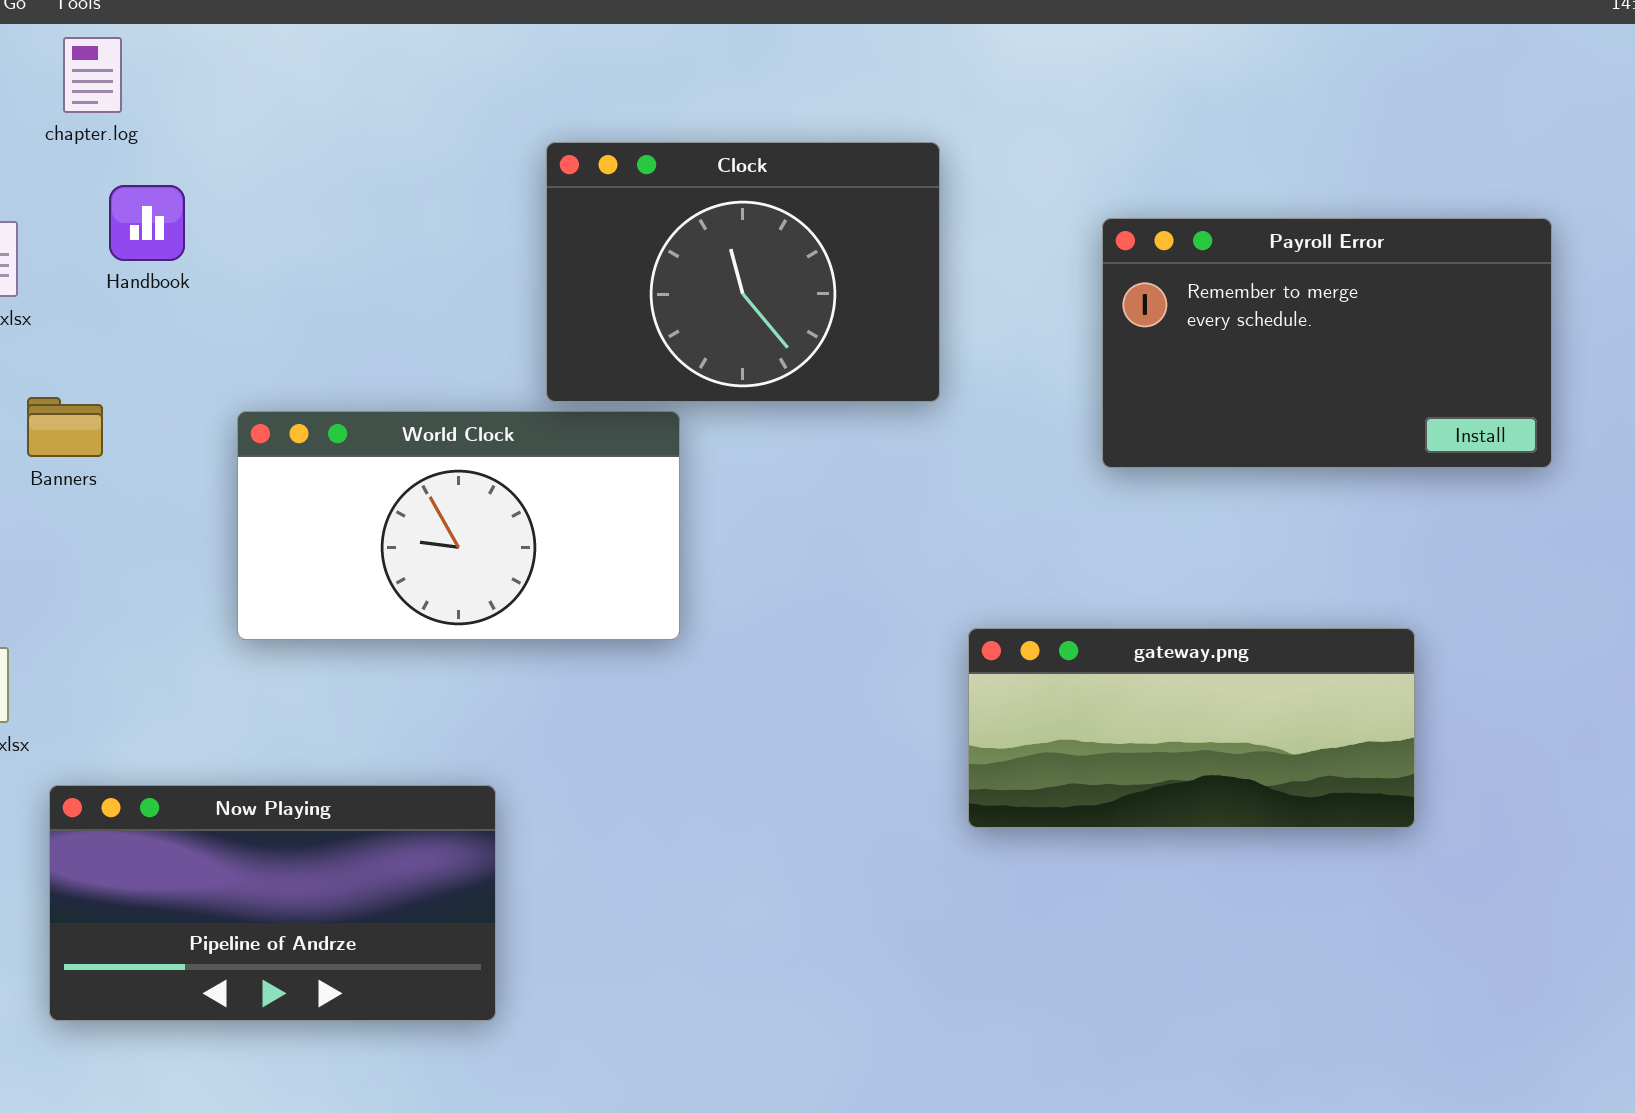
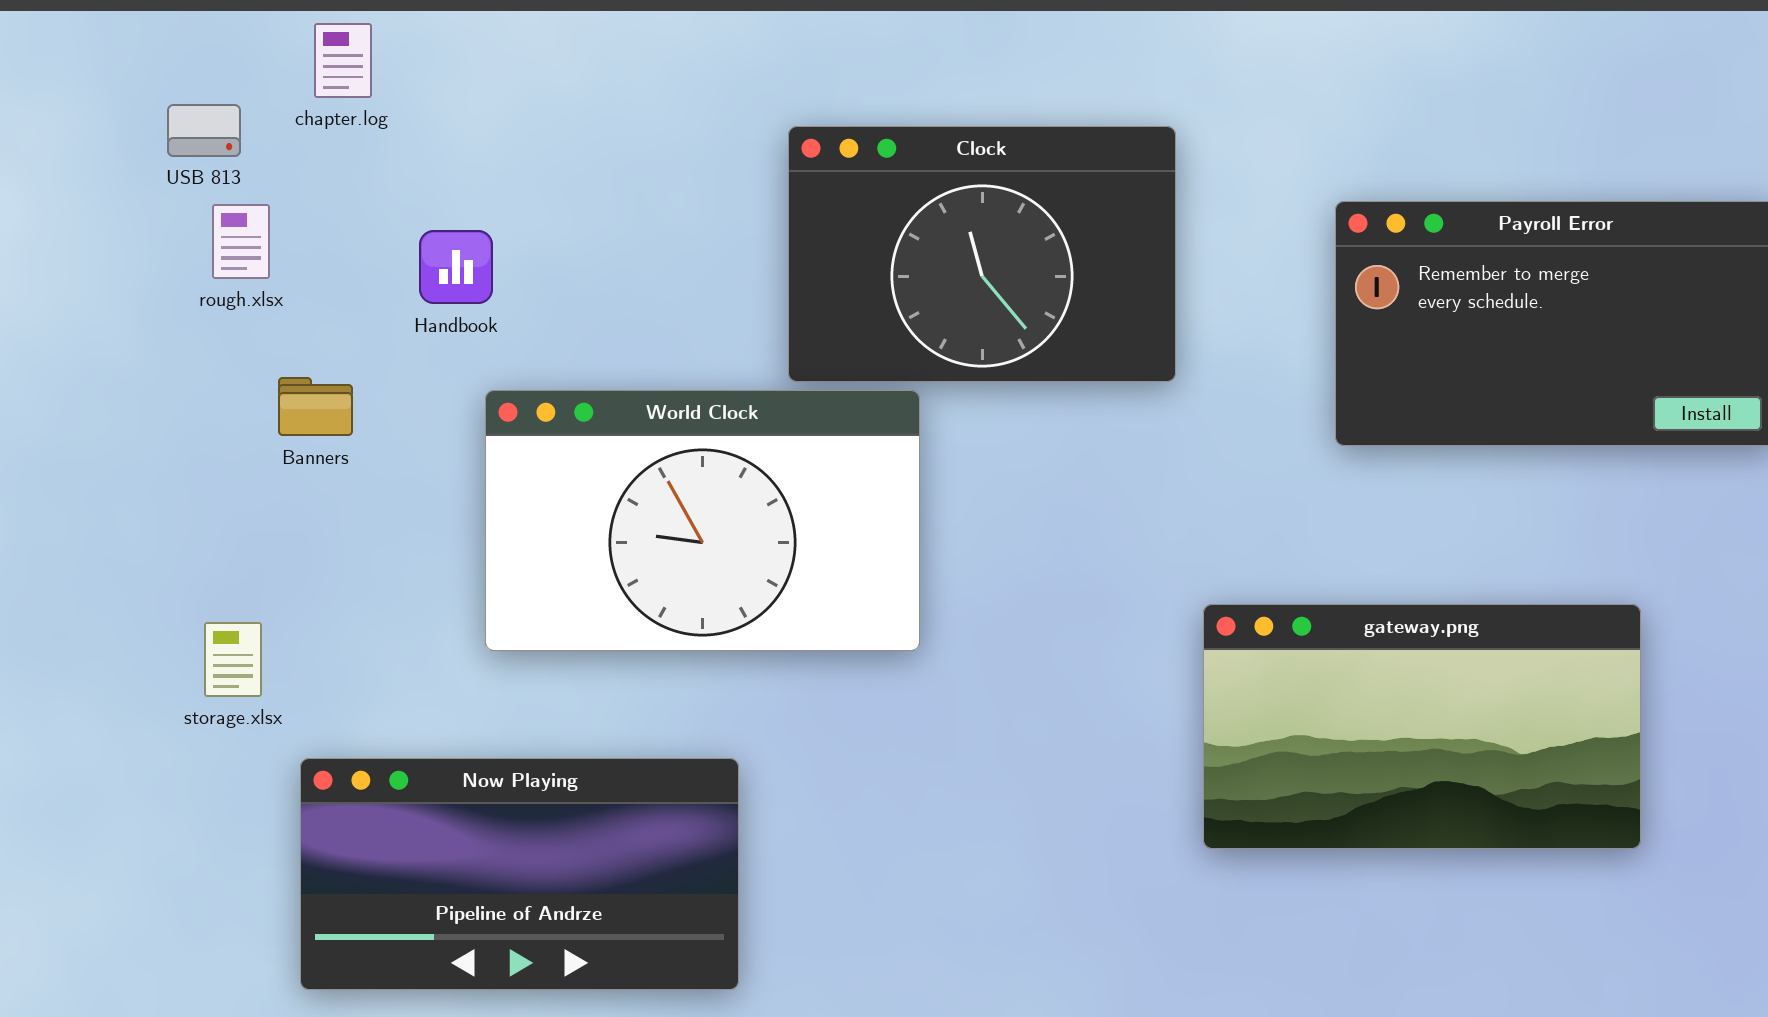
Handbook: [109,185,185,261] -> [419,230,493,304], moved
World Clock: [237,411,680,640] -> [485,390,920,651], resized
gateway.png: [968,628,1415,828] -> [1203,604,1641,849], resized

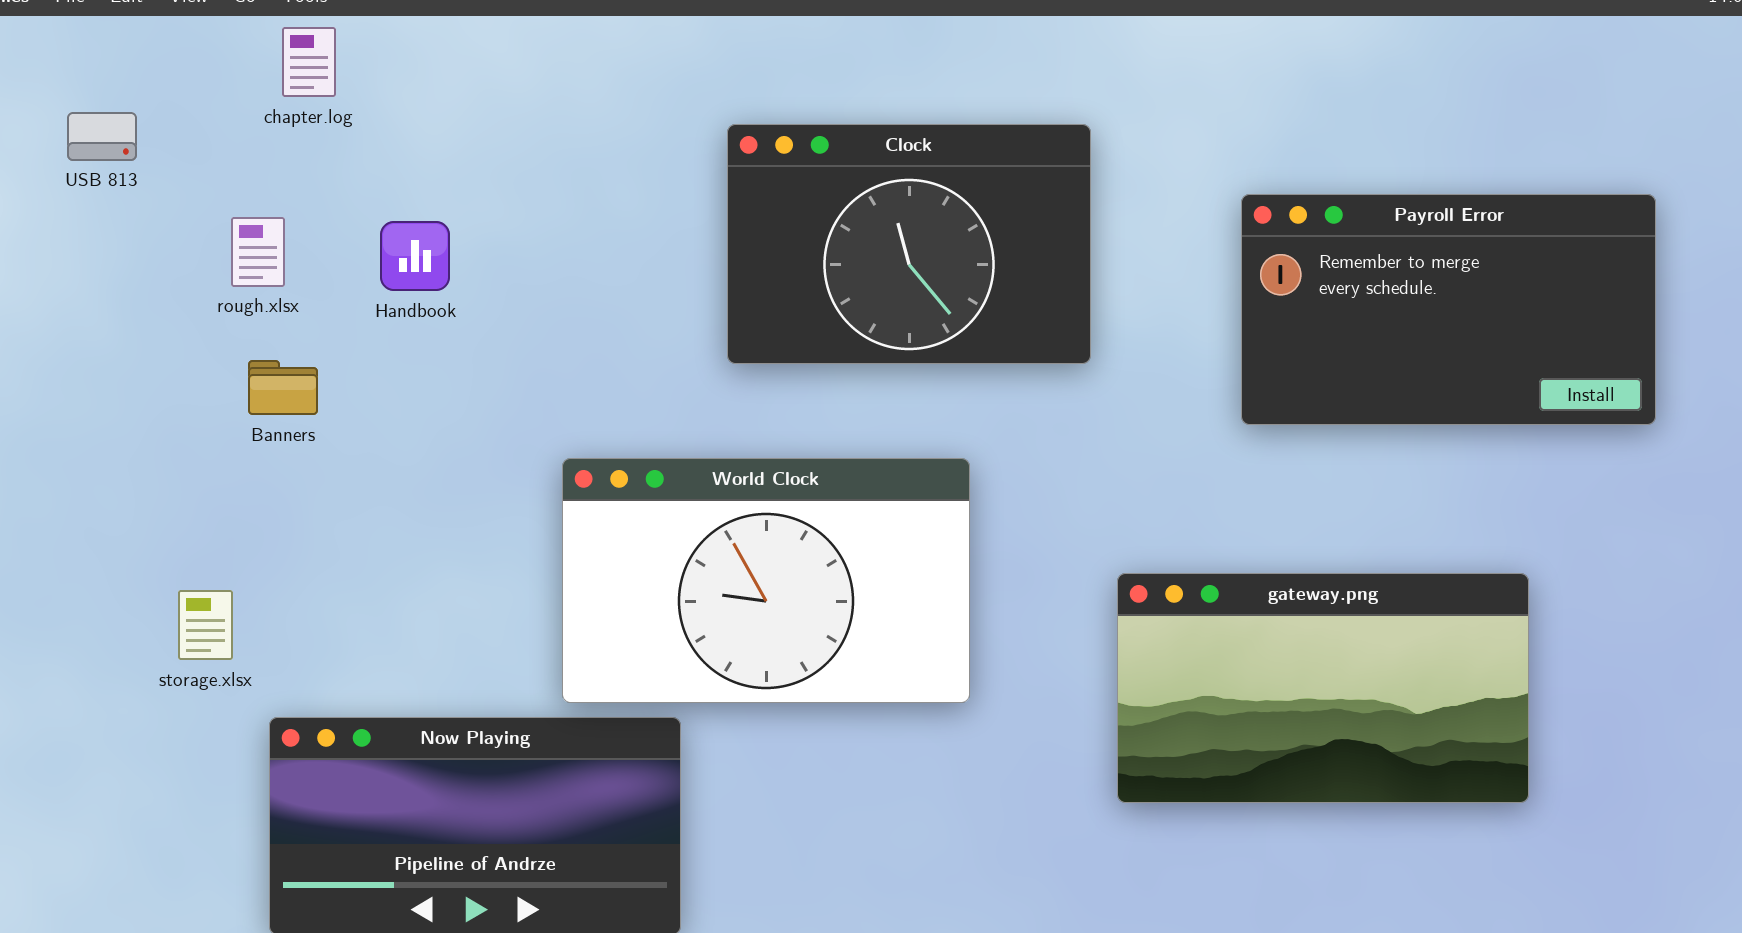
USB 813: [167,104,241,157] -> [67,112,137,161], moved
rough.xlsx: [212,204,270,279] -> [231,217,285,287], moved
World Clock: [485,390,920,651] -> [562,458,970,703], moved

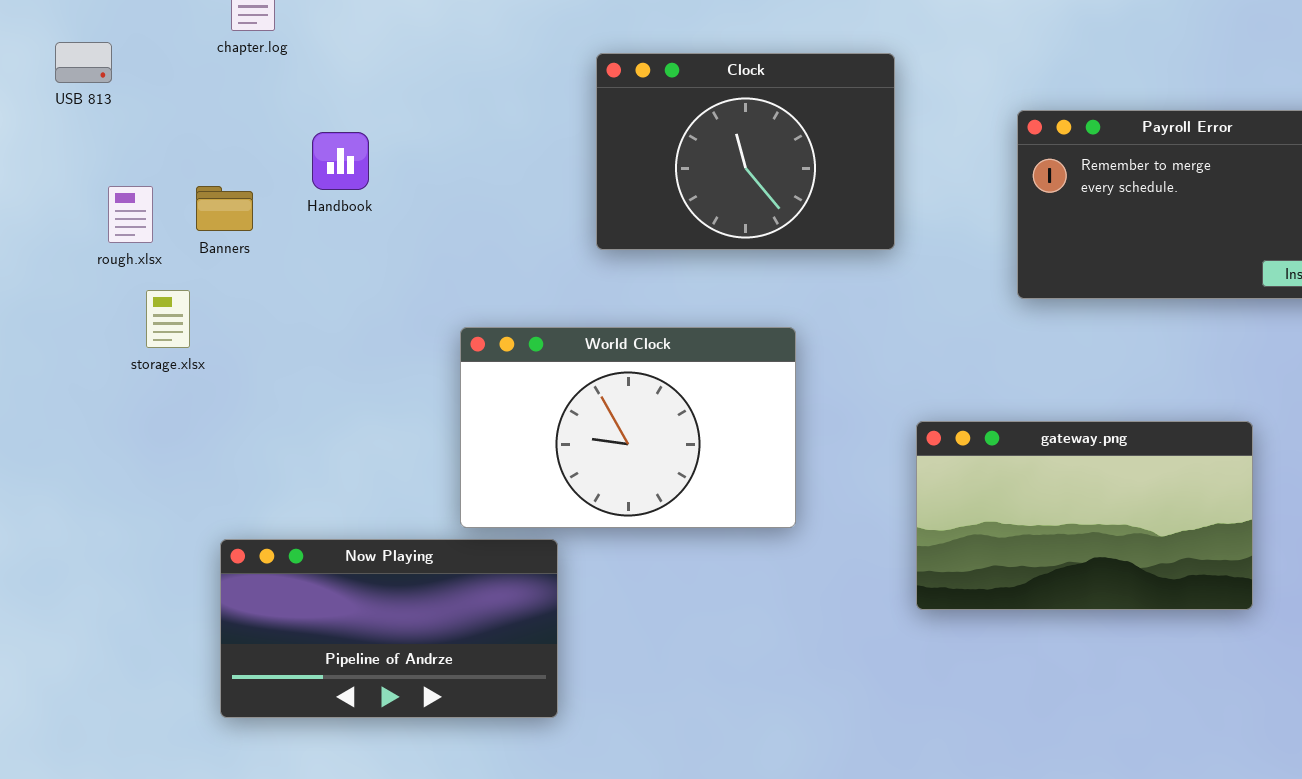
rough.xlsx: [231,217,285,287] -> [108,186,153,243], moved
Banners: [248,360,318,415] -> [196,186,253,231], moved
storage.xlsx: [178,590,233,660] -> [146,290,190,348], moved

